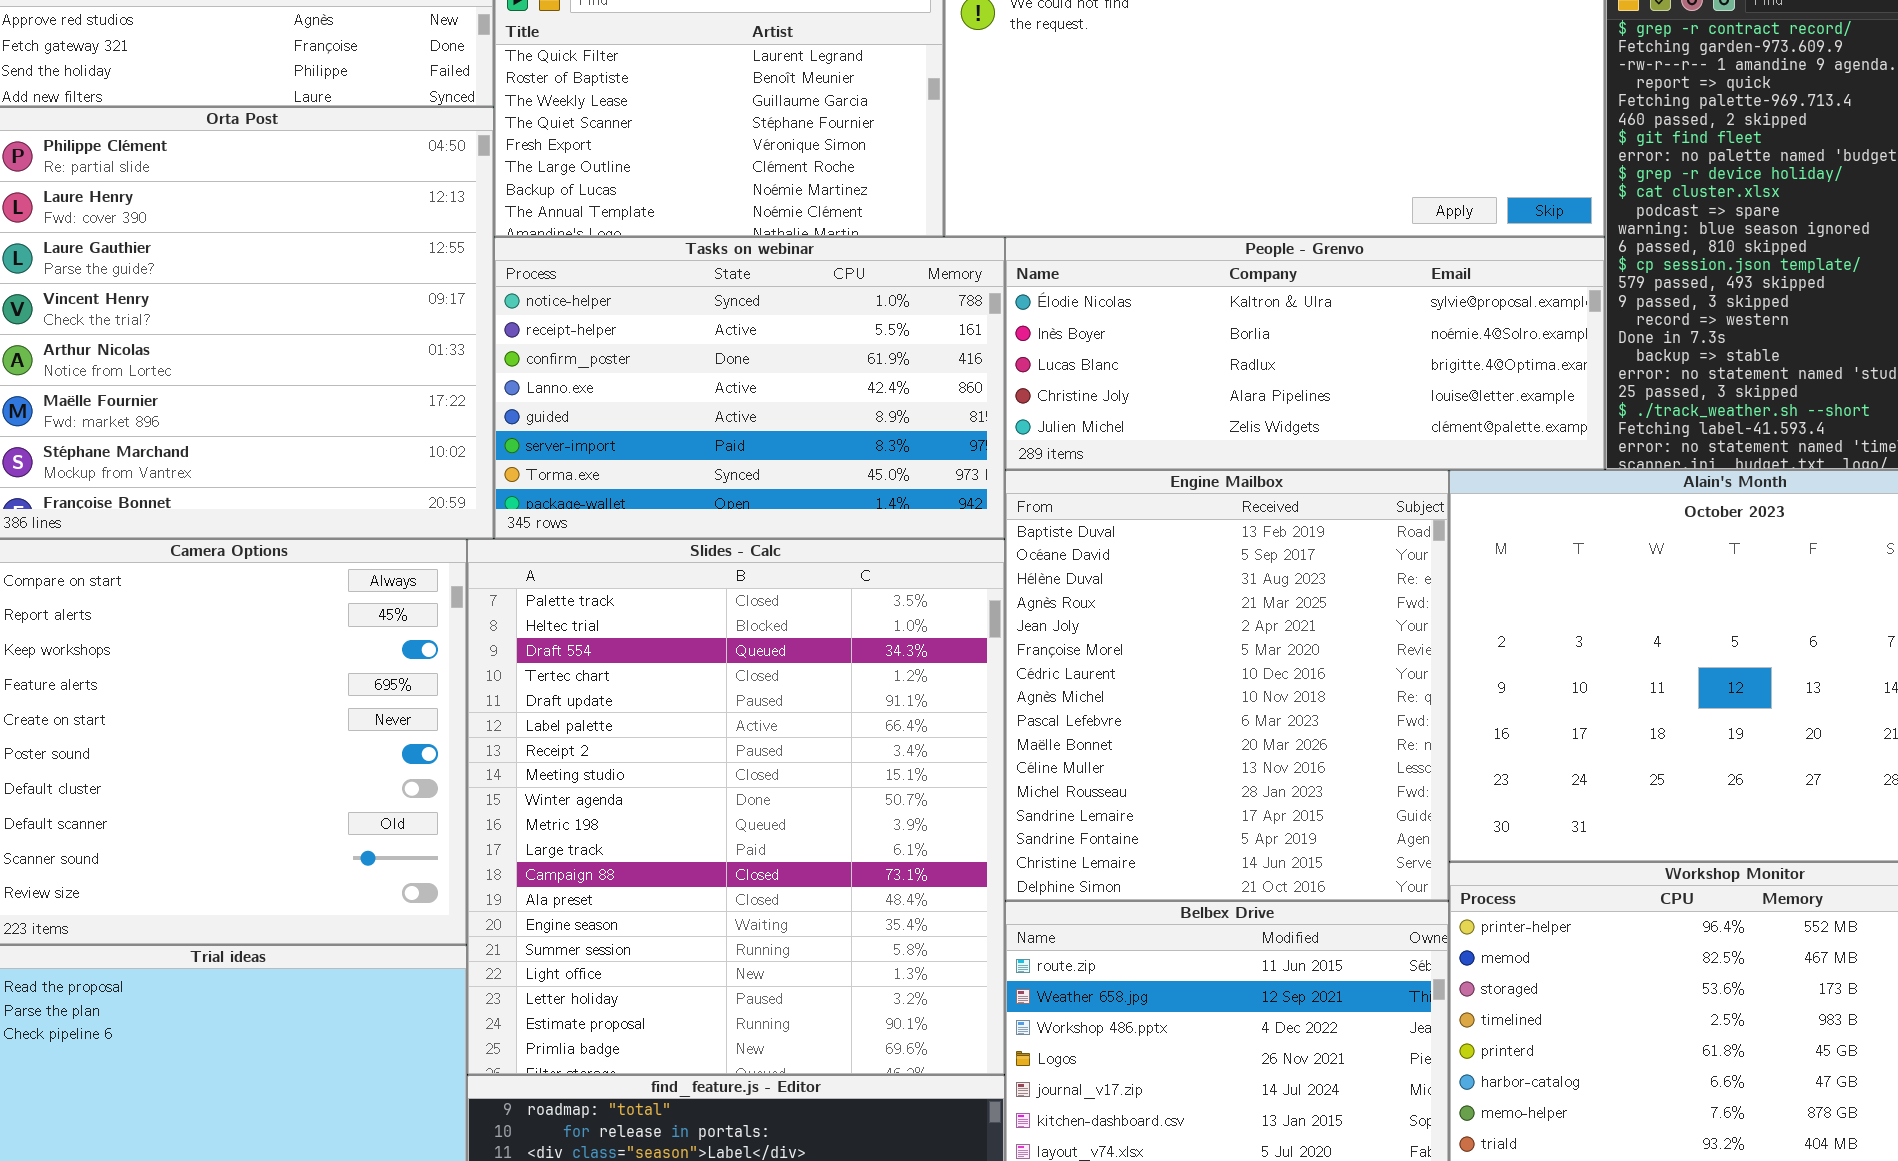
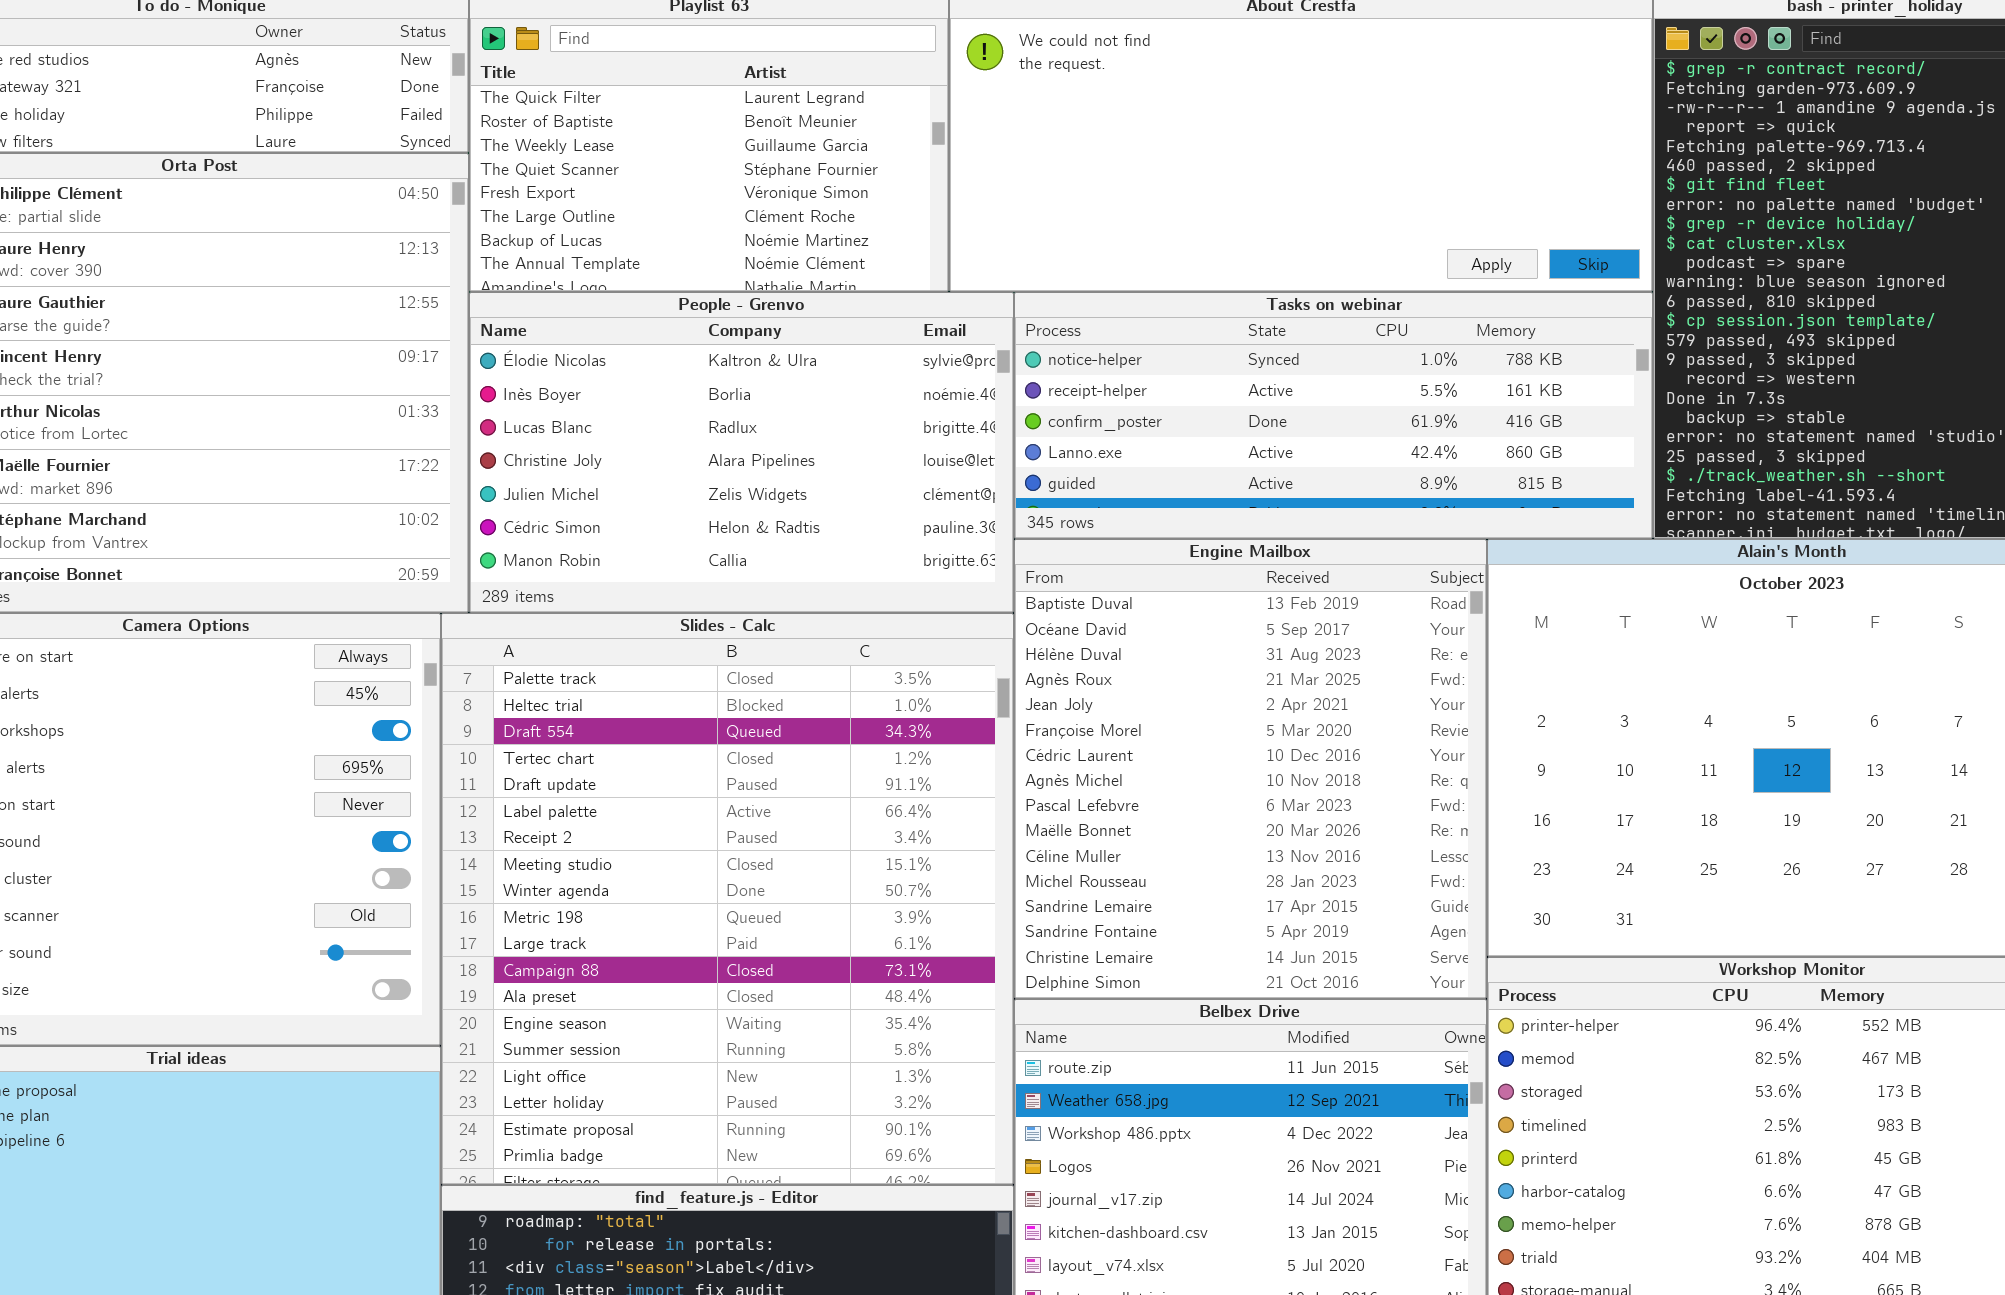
Tasks on webinar: [494,237,1005,539] -> [1014,292,1653,539], moved, resized
People - Grenvo: [1005,237,1605,470] -> [469,292,1014,613], moved, resized

